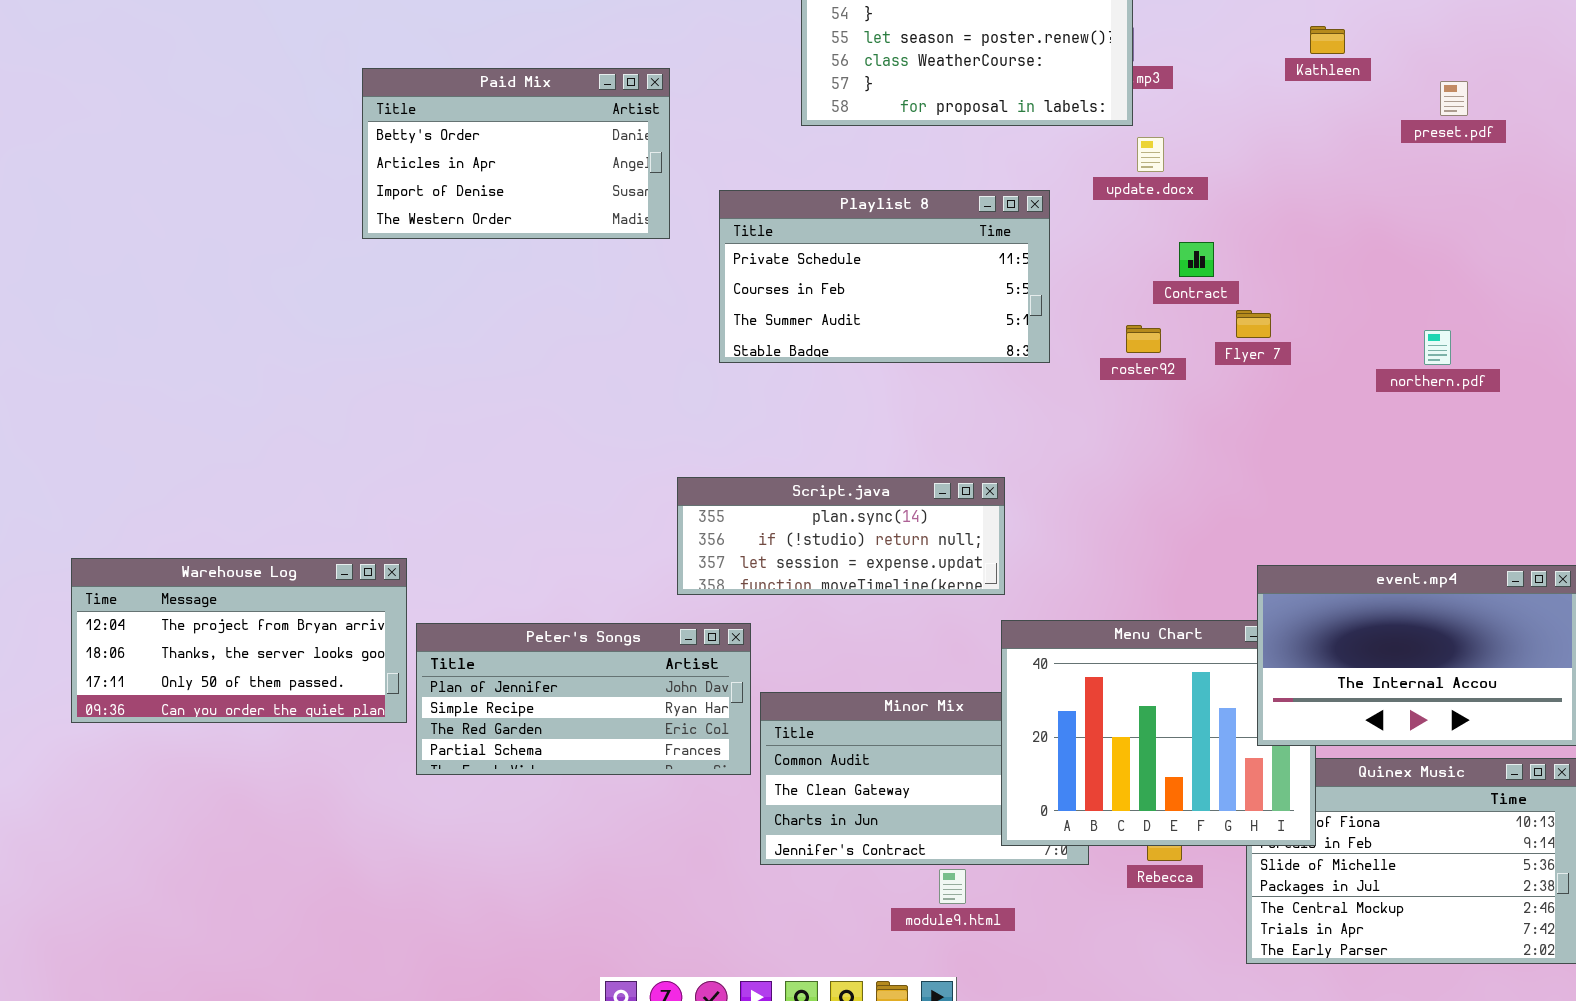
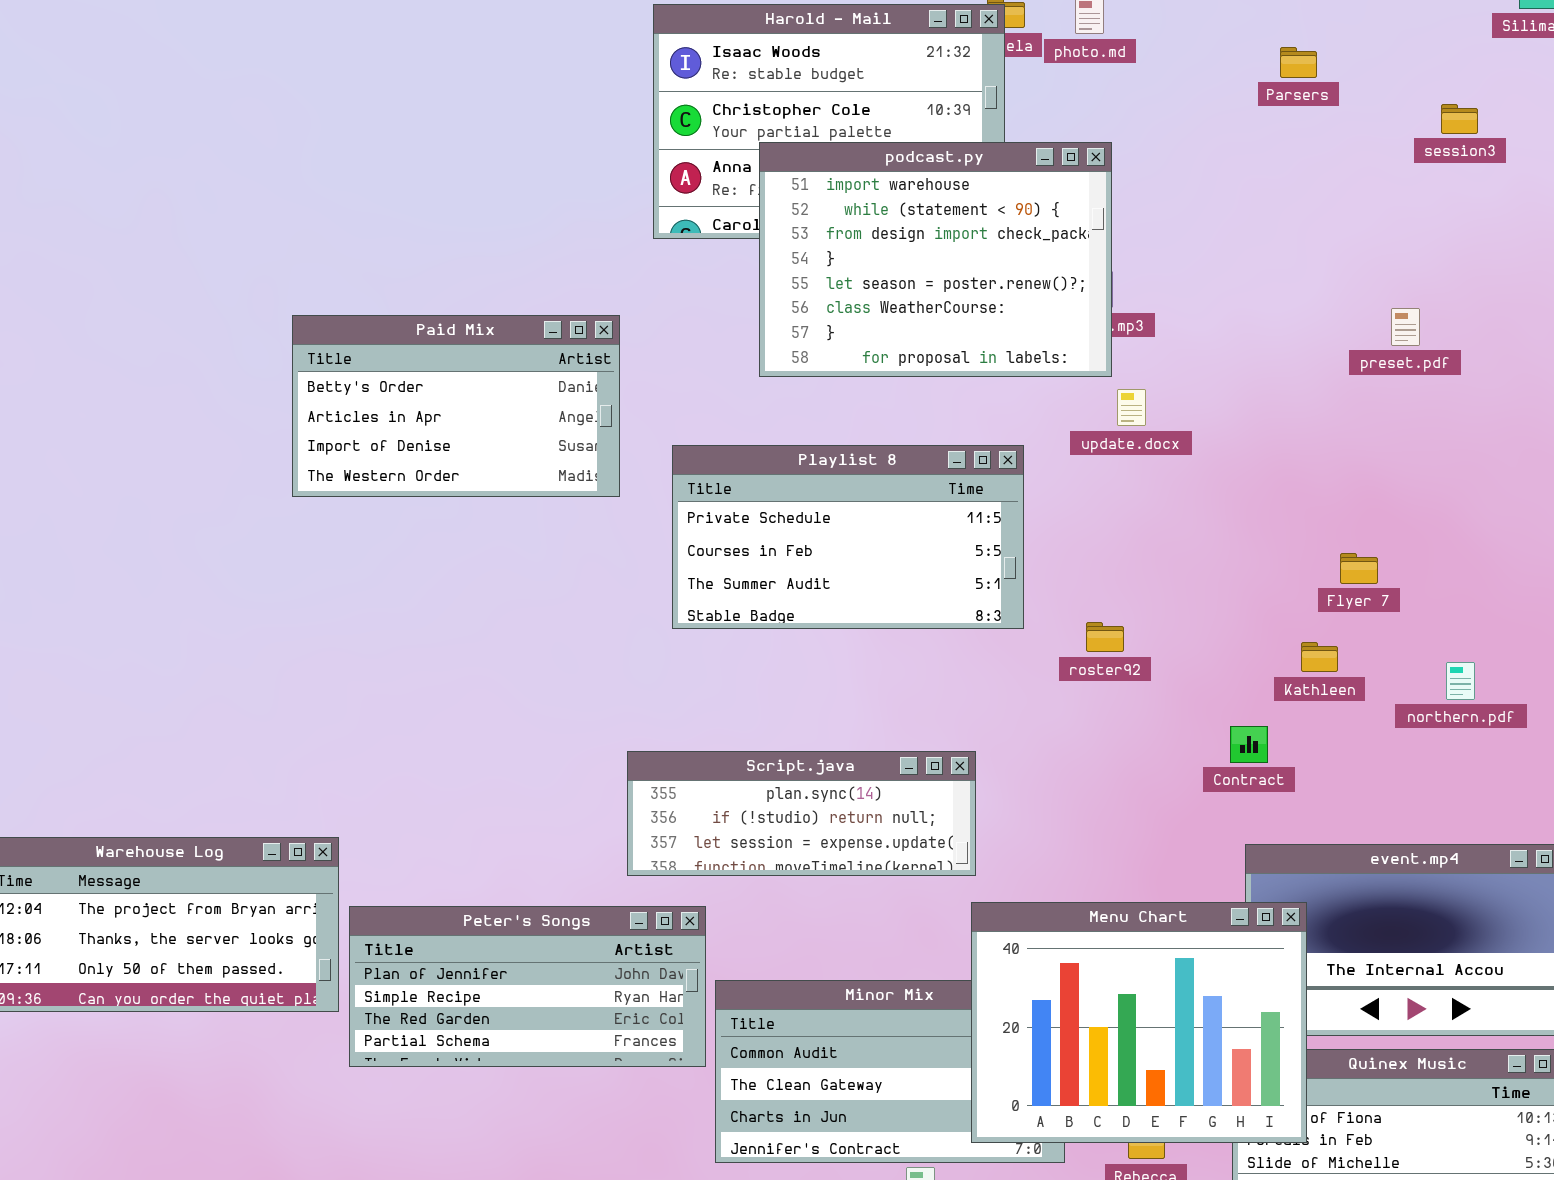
Kathleen: [1310,26,1345,54] -> [1301,642,1338,672], moved
preset.pdf: [1440,81,1468,116] -> [1391,308,1420,346], moved
Contract: [1179,242,1214,277] -> [1230,726,1268,763], moved
Flyer 7: [1236,310,1271,338] -> [1340,553,1378,584], moved
roster92: [1126,325,1161,353] -> [1086,622,1124,652], moved
northern.pdf: [1424,330,1451,365] -> [1446,662,1475,700], moved
Menu Chart: [1001,620,1316,846] -> [971,902,1307,1143], raised

